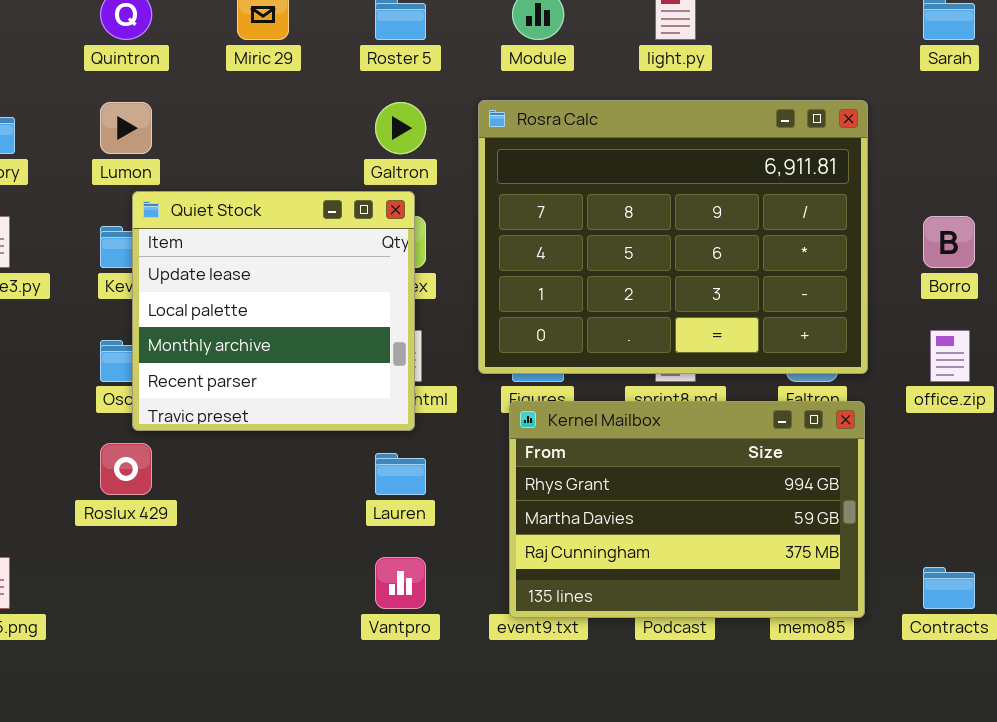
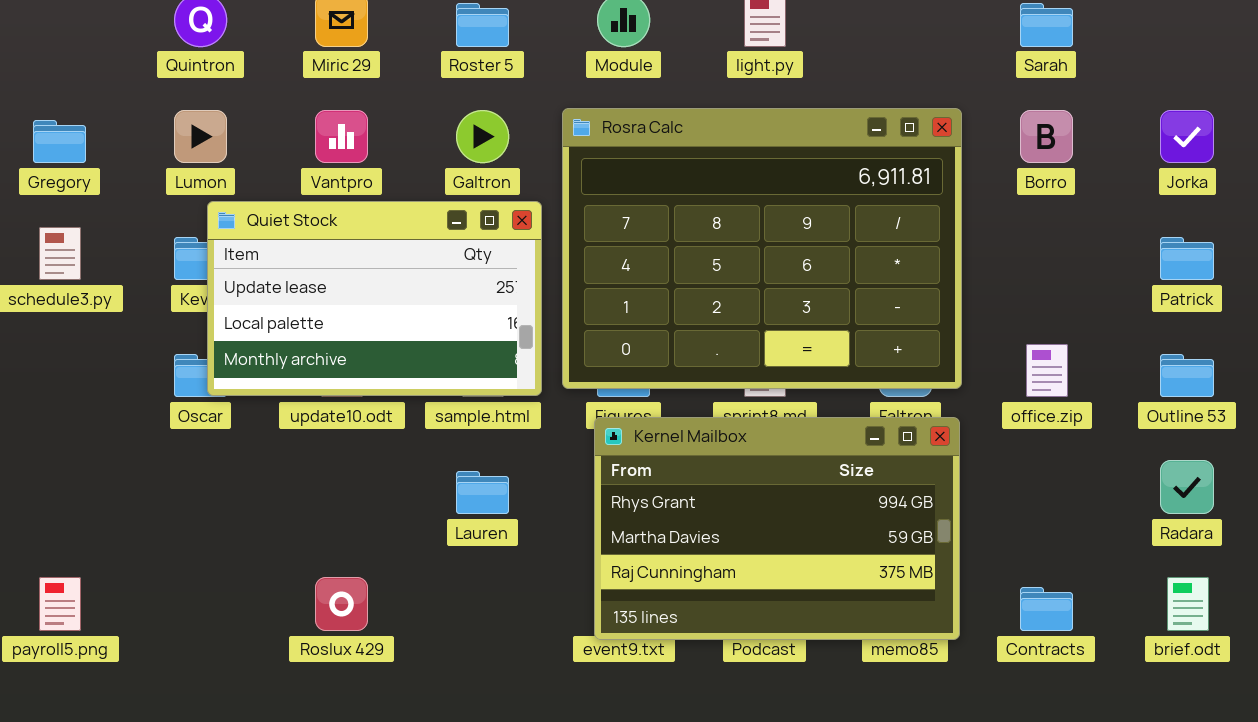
Quiet Stock: [132,191,415,431] -> [207,201,542,396], resized
Borro: [923,216,975,268] -> [1020,110,1073,163], moved
Roslux 429: [100,443,152,495] -> [315,577,368,631], moved
Vantpro: [375,557,426,609] -> [315,110,368,163], moved

